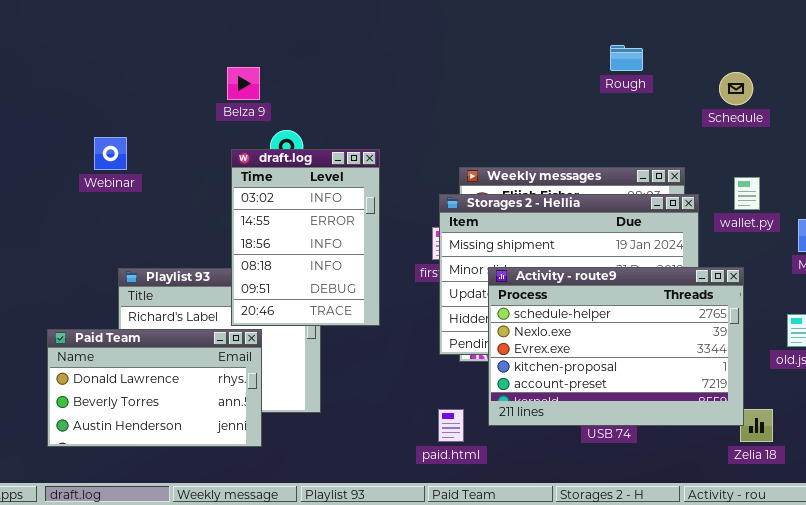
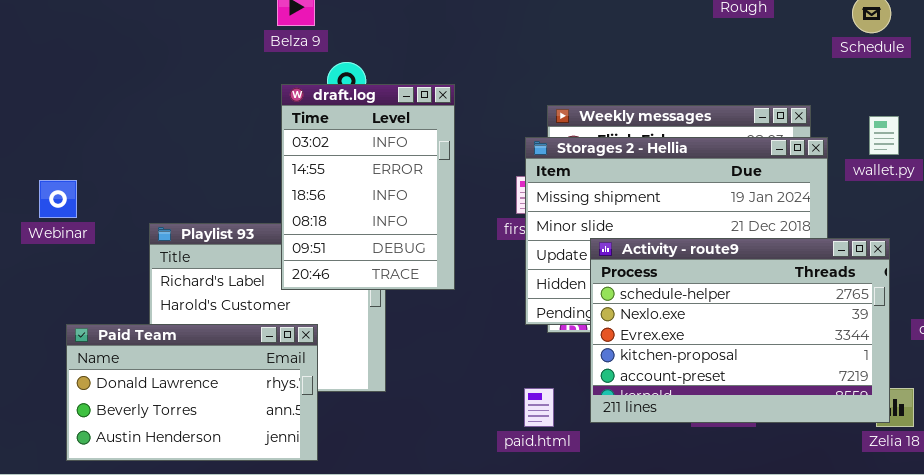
Webinar: [94,137,127,170] -> [39,180,77,218], moved
Activity - route9: [488,267,744,426] -> [590,238,890,423], moved
Paid Team: [47,329,262,447] -> [66,324,318,461], moved

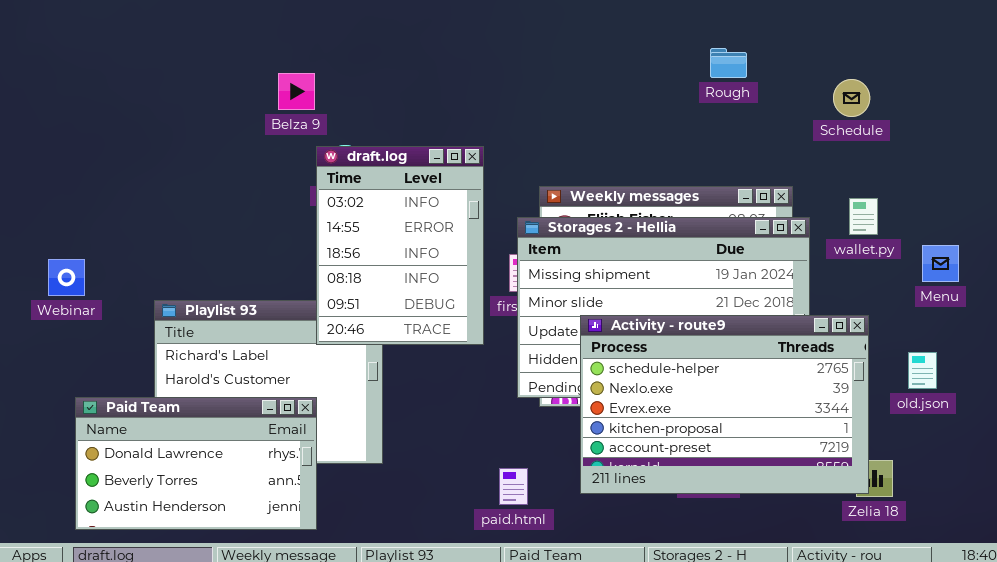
draft.log: [281,84,455,290] -> [316,146,484,345], moved
paid.html: [524,388,554,427] -> [499,468,528,505], moved

